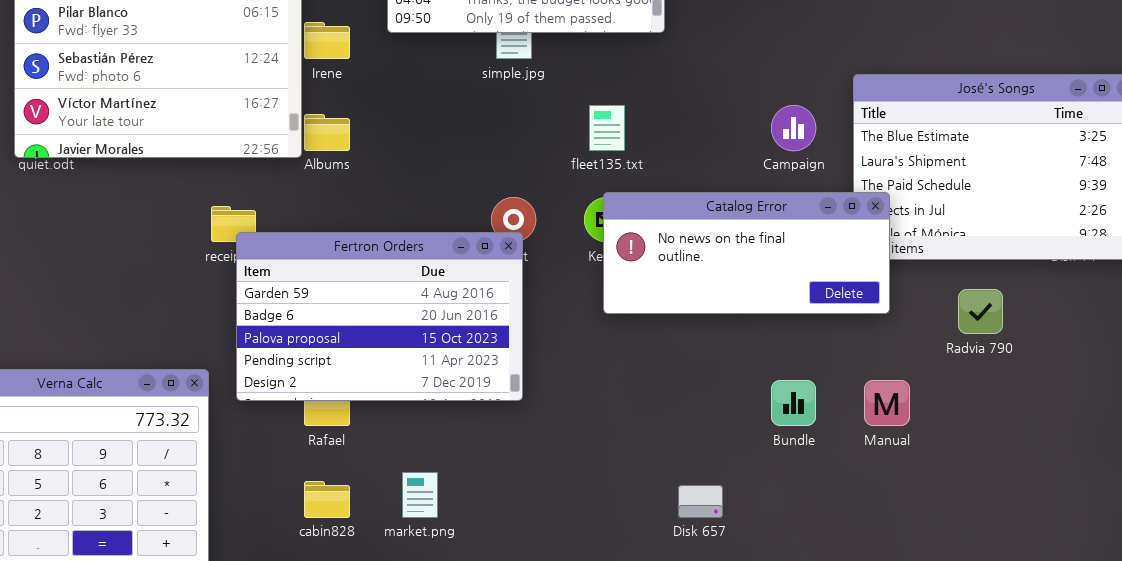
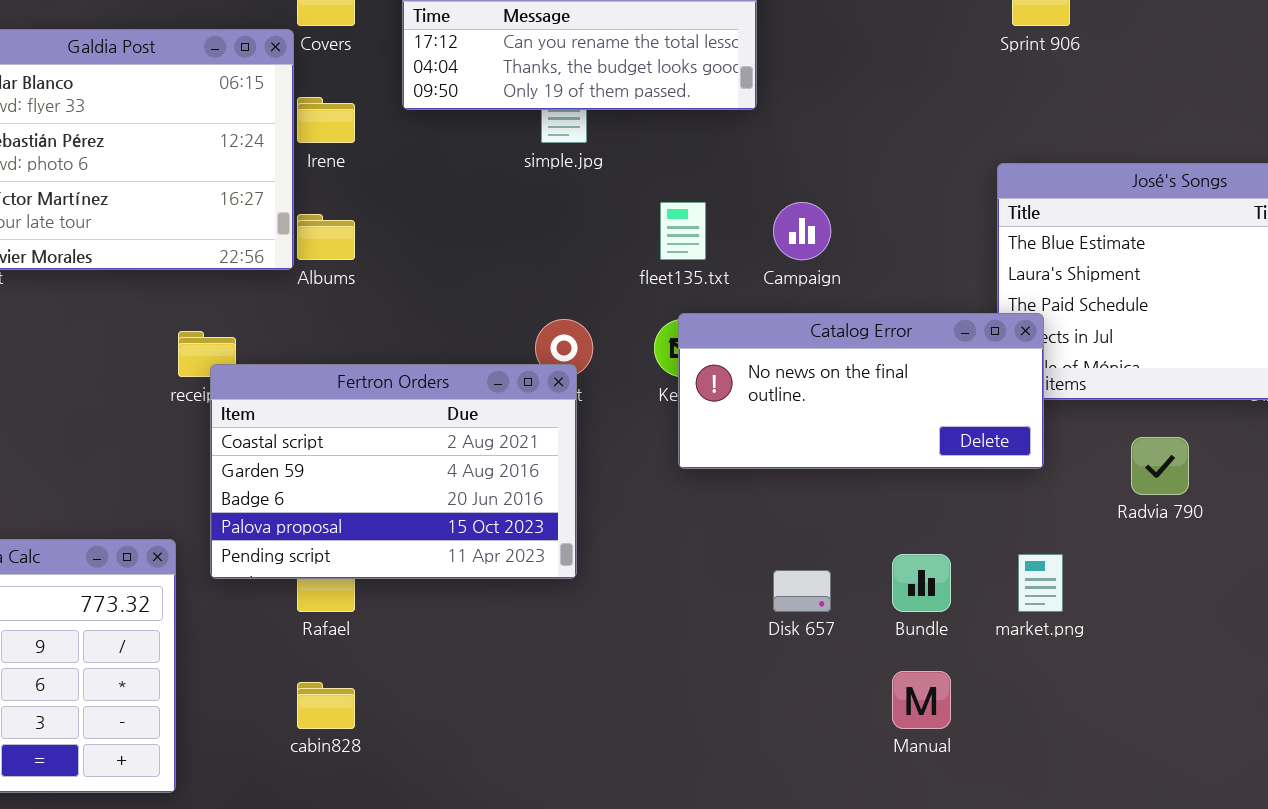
Campaign: [771,105,816,151] -> [773,202,831,260], moved
Fertron Orders: [236,232,523,401] -> [210,364,577,579], scrolled up 1 row
Manual: [864,380,910,426] -> [892,671,951,729], moved
market.png: [402,472,438,518] -> [1018,554,1063,612], moved
Disk 657: [678,485,723,518] -> [773,570,831,612], moved

